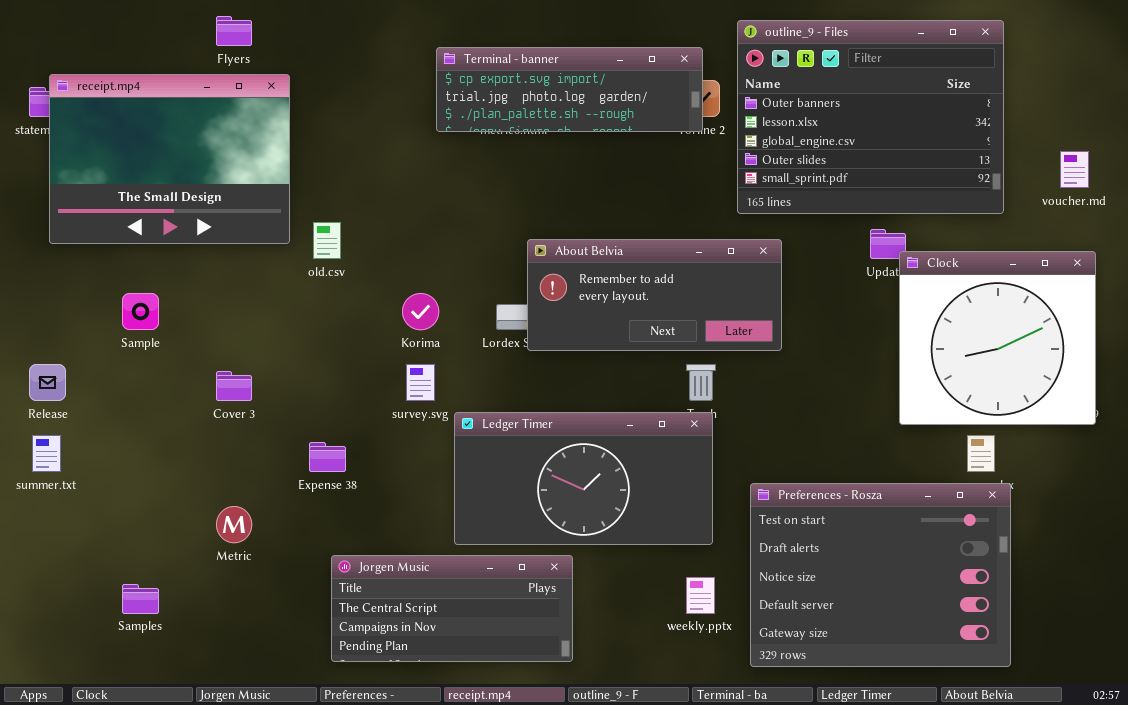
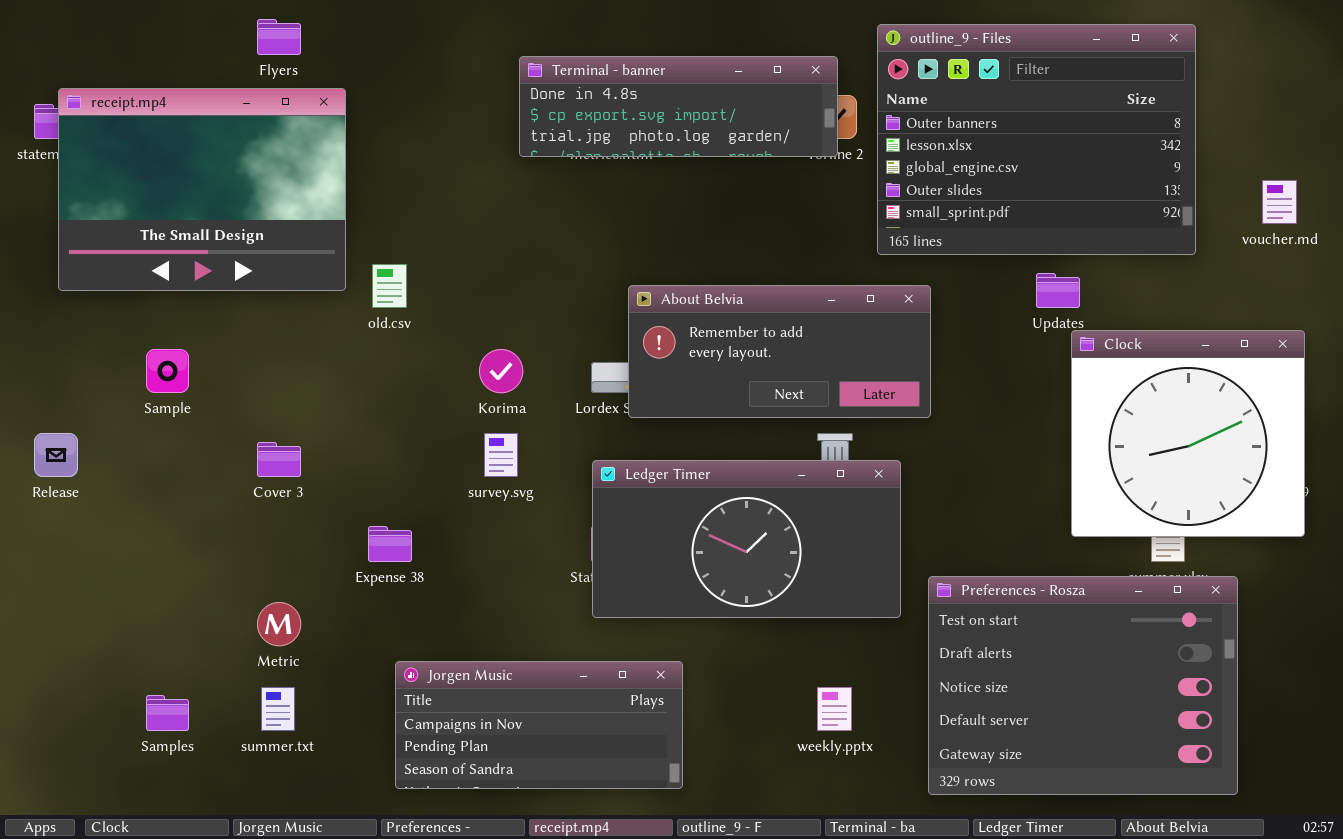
Terminal - banner: [436,47,703,132] -> [519,56,838,157], scrolled up 1 row
Clock: [899,251,1096,425] -> [1071,330,1305,537], moved
Ledger Timer: [454,412,713,545] -> [592,460,901,618], moved
summer.txt: [32,435,61,472] -> [261,687,295,731], moved
Preferences - Rosza: [750,483,1011,667] -> [928,576,1238,795], moved
Jorgen Music: [331,555,573,662] -> [395,661,683,789], scrolled down 1 row

